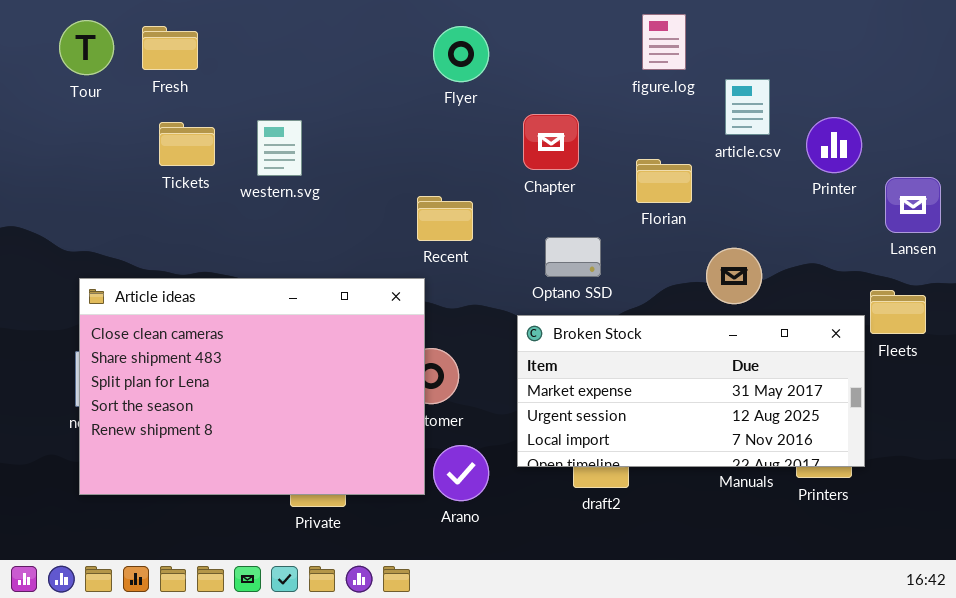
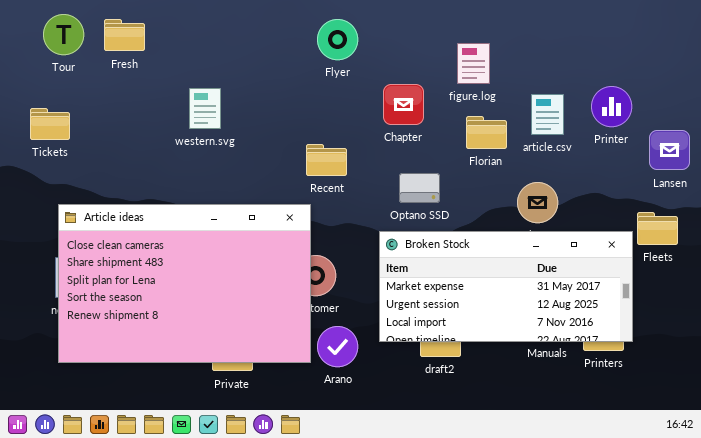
figure.log: [642,14,686,70] -> [457,43,490,84], moved
article.csv: [725,79,770,135] -> [531,94,564,135], moved
Tickets: [159,122,215,166] -> [30,108,70,140], moved

